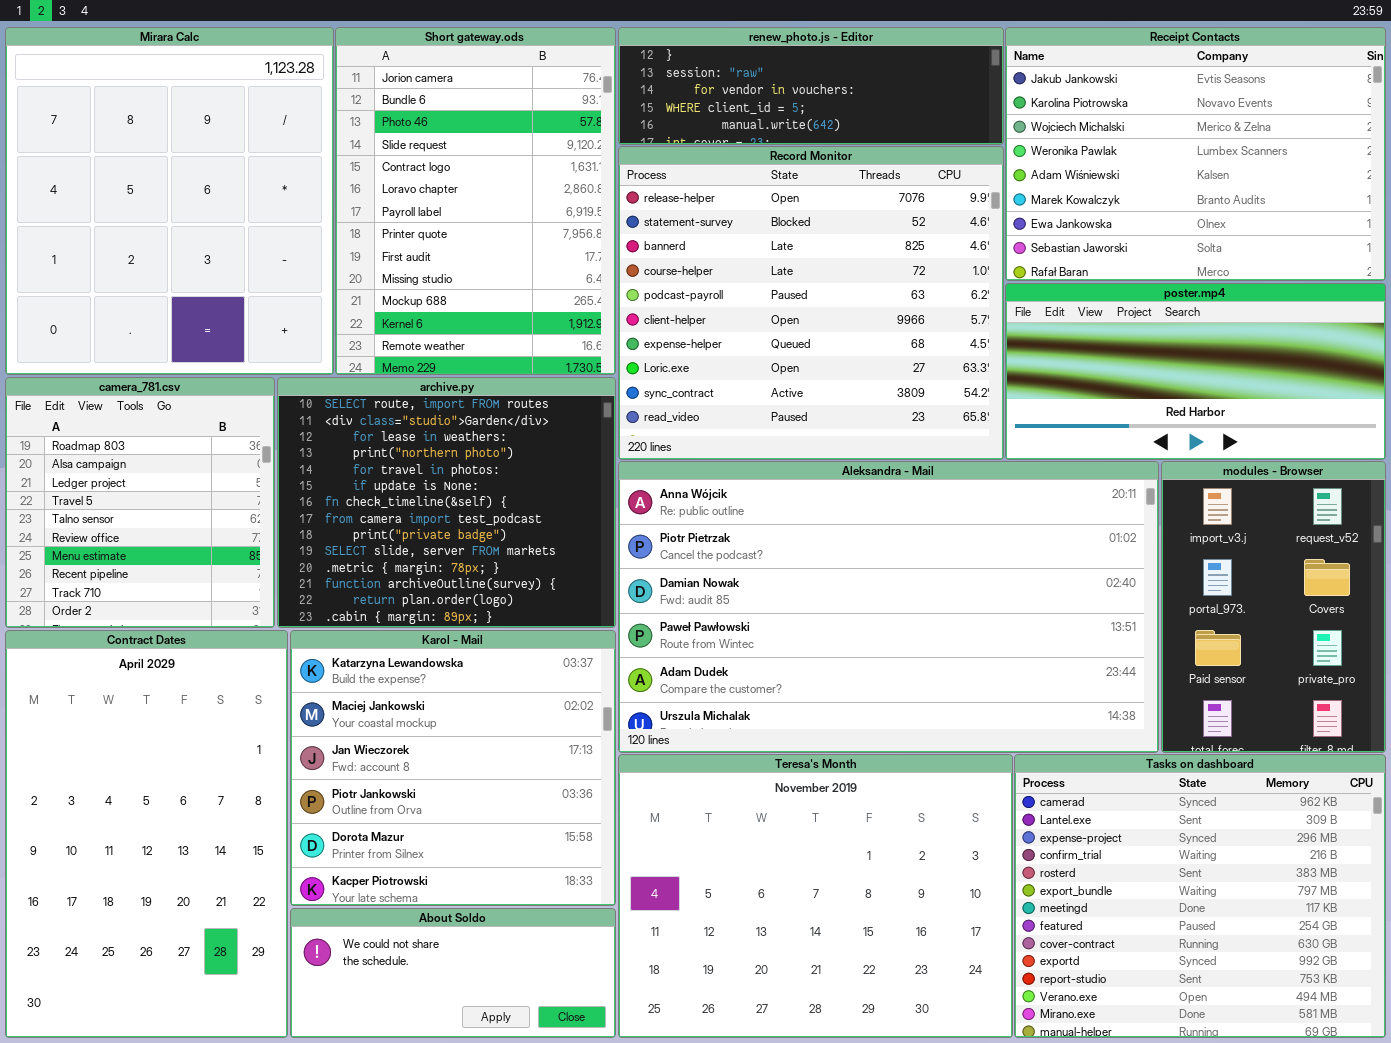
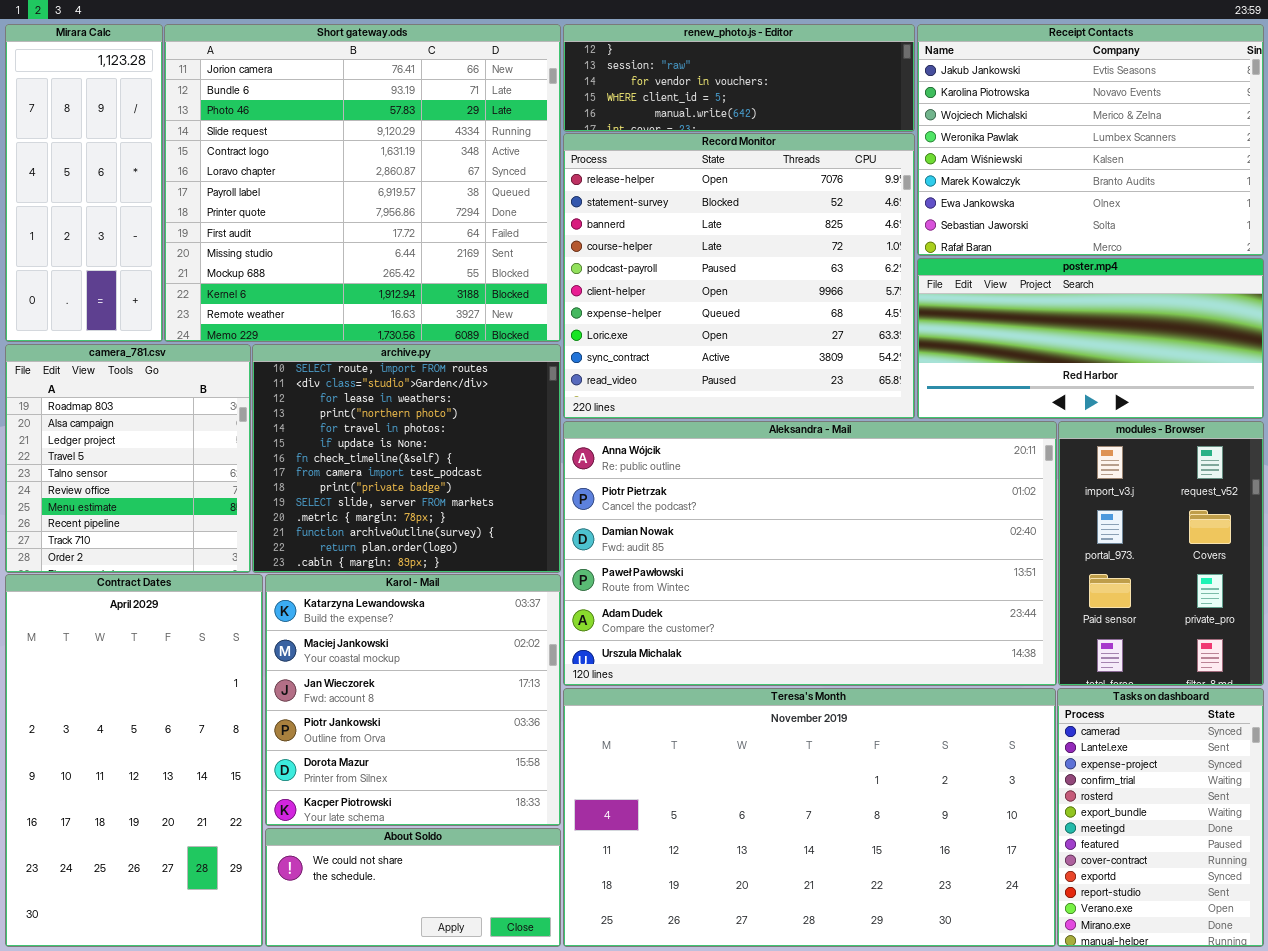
Mirara Calc: [5,27,334,375] -> [5,24,163,342], resized
Short gateway.ods: [335,27,616,375] -> [164,24,561,342], resized
Teresa's Month: [618,754,1013,1038] -> [563,688,1056,947], resized
Tasks on dashboard: [1014,754,1386,1038] -> [1057,688,1264,947], resized

